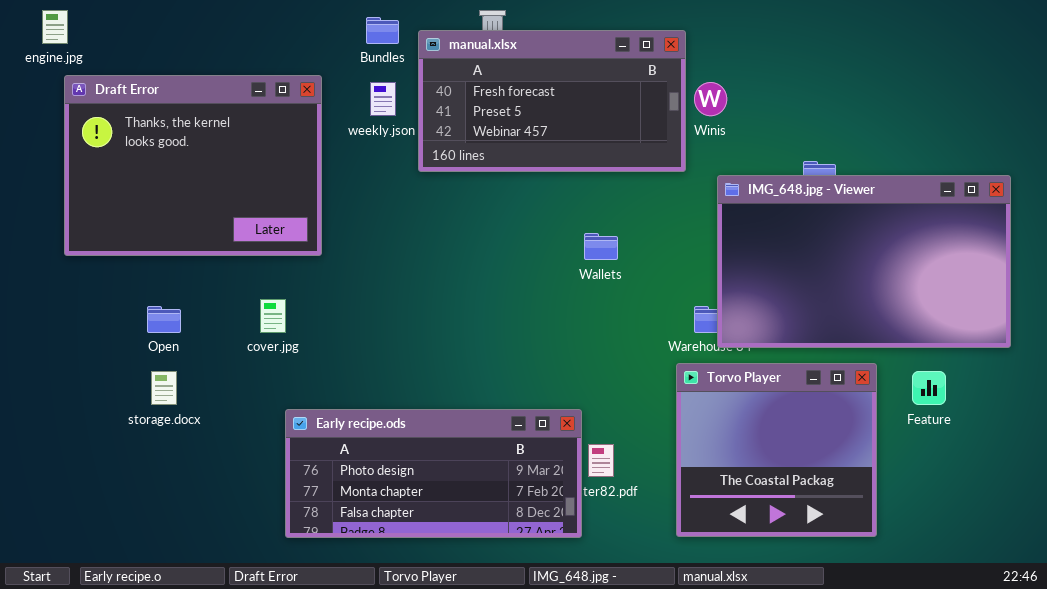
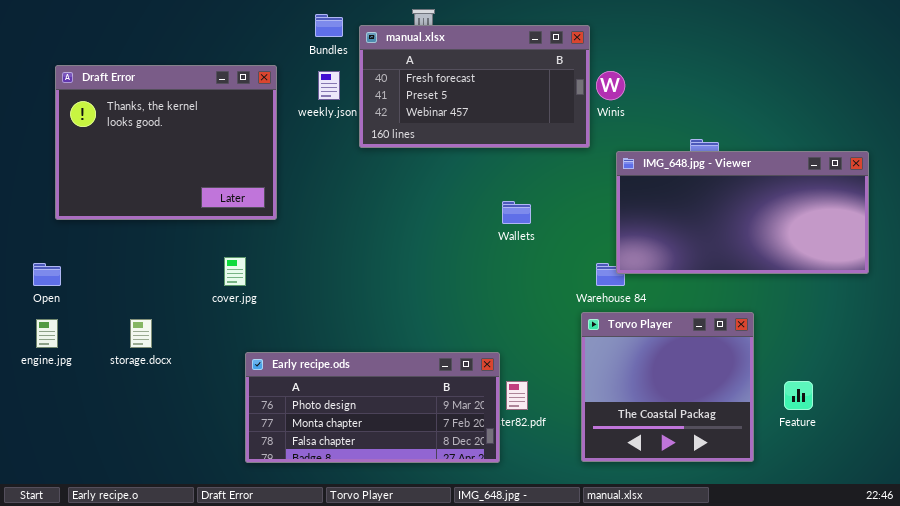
engine.jpg: [42,10,68,44] -> [36,319,58,348], moved
IMG_648.jpg - Viewer: [717,175,1011,348] -> [616,151,869,274], resized
Open: [147,306,181,333] -> [33,263,61,286], moved
Feature: [912,371,946,405] -> [784,381,813,410], moved

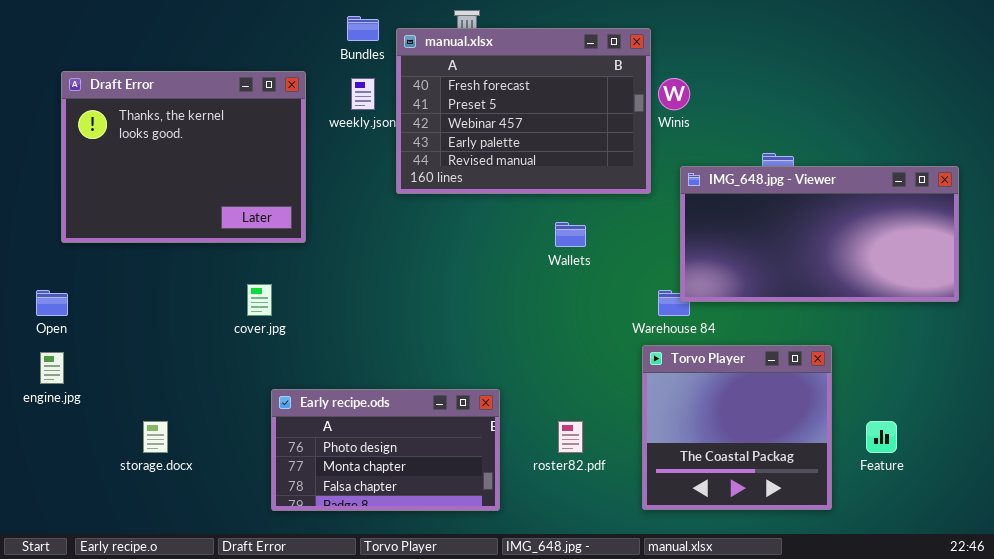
manual.xlsx: [359,25,590,148] -> [396,28,651,194], resized
storage.docx: [130,319,152,348] -> [143,421,168,453], moved
Early recipe.ods: [245,352,500,463] -> [271,389,500,511], resized

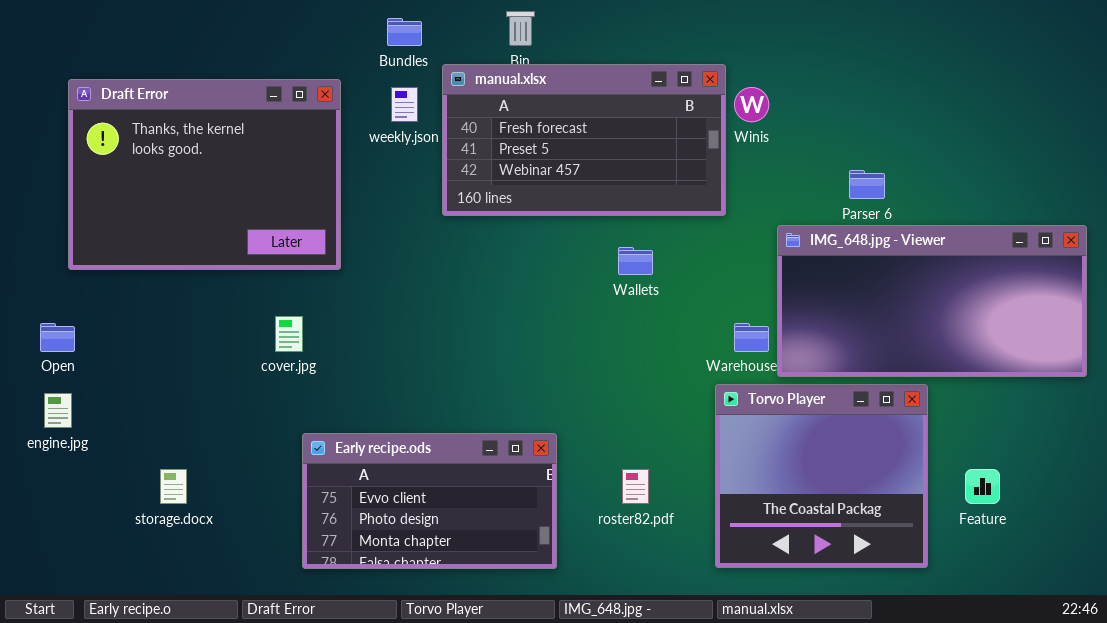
manual.xlsx: [396,28,651,194] -> [442,64,726,216], resized
IMG_648.jpg - Viewer: [680,166,959,302] -> [777,225,1087,377], moved
Early recipe.ods: [271,389,500,511] -> [302,433,557,569], scrolled up 1 row

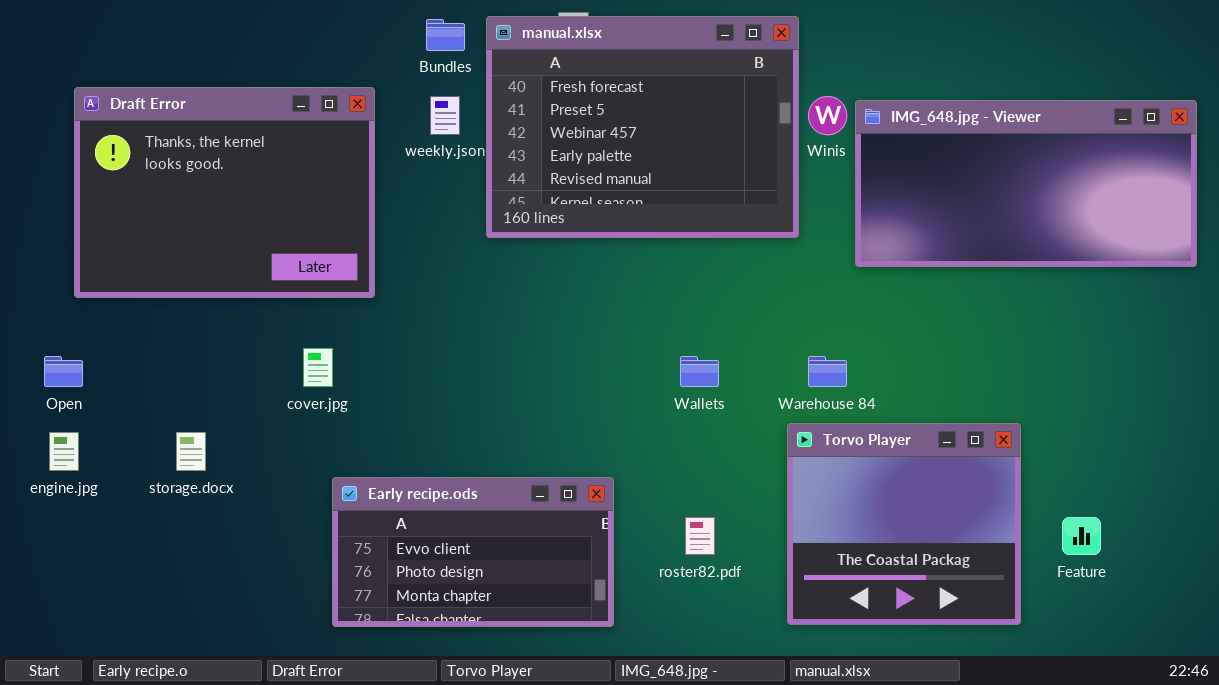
manual.xlsx: [442,64,726,216] -> [486,16,799,238], resized
IMG_648.jpg - Viewer: [777,225,1087,377] -> [855,100,1197,267], moved
Wallets: [618,247,653,275] -> [680,356,719,387], moved
storage.docx: [160,469,187,504] -> [176,432,206,471], moved

